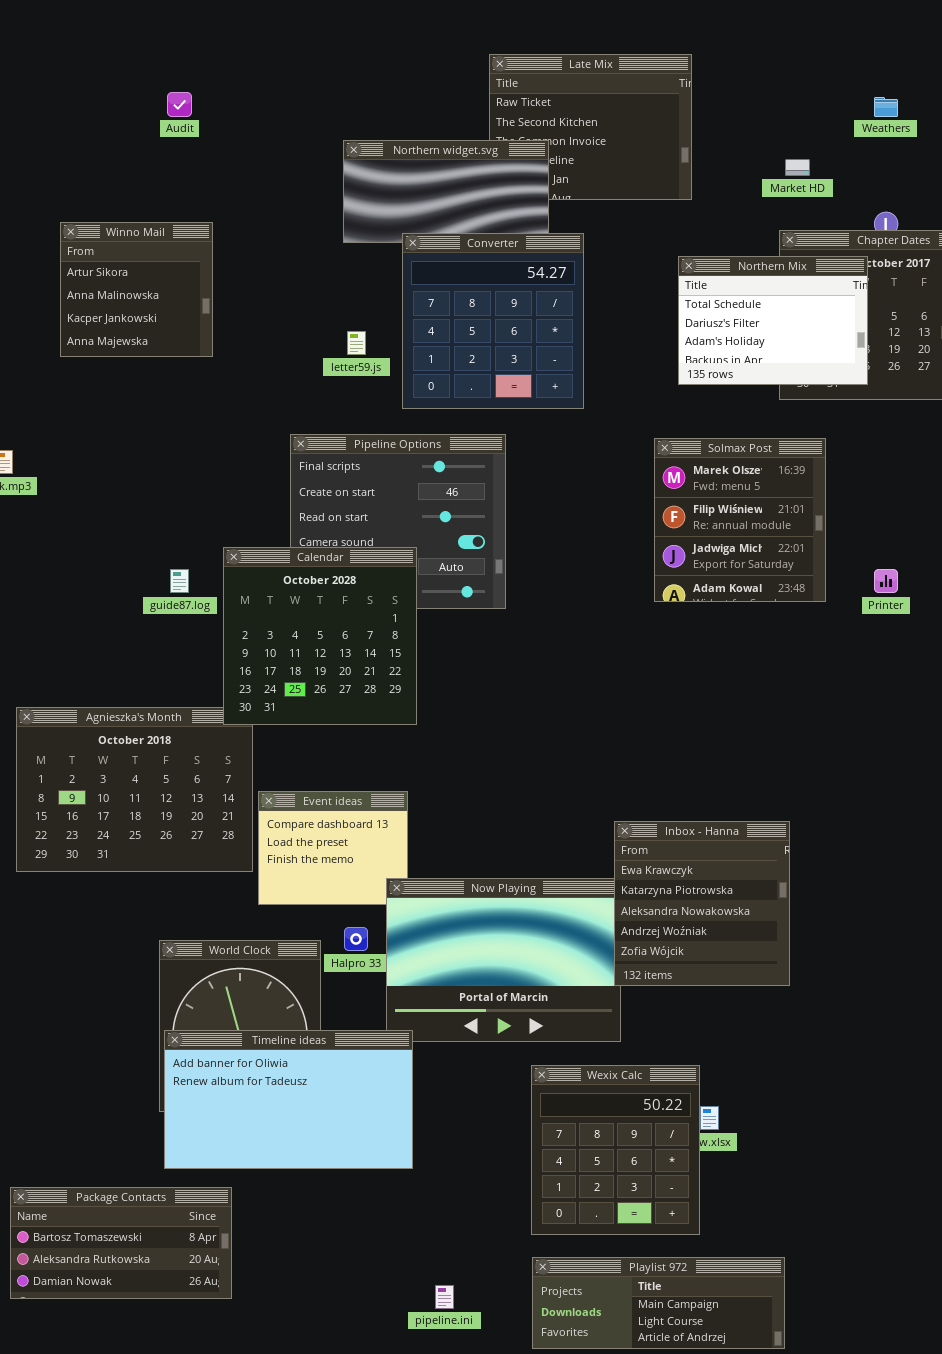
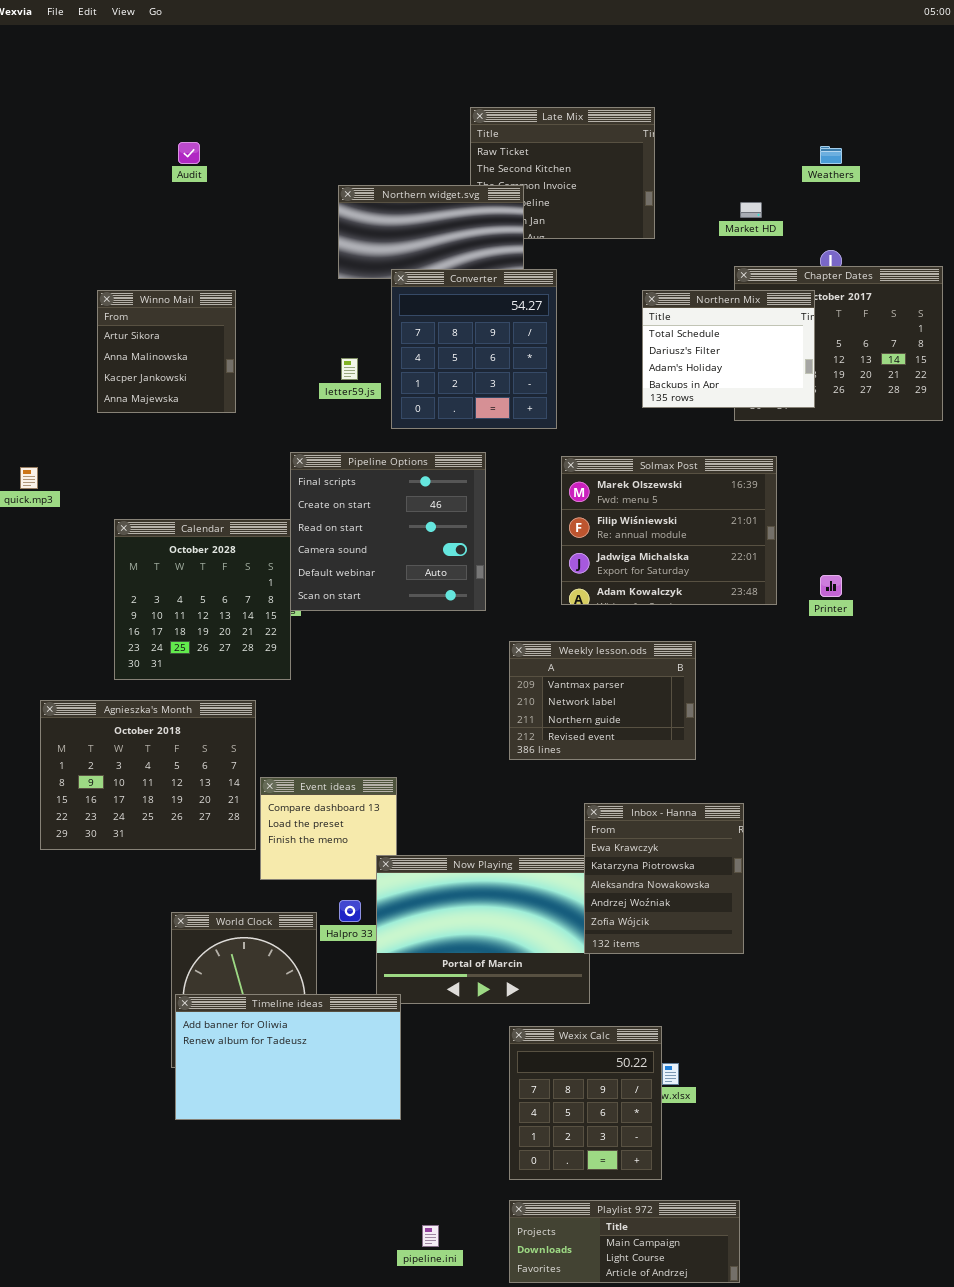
Winno Mail: [60,222,213,357] -> [97,290,236,413], moved
Solmax Post: [654,438,826,602] -> [561,456,777,605], resized
Calendar: [223,547,417,725] -> [114,519,291,680], moved
Weekly lesson.ods: none -> [509,641,696,760], opened
Package Contacts: [10,1187,232,1299] -> none, closed

